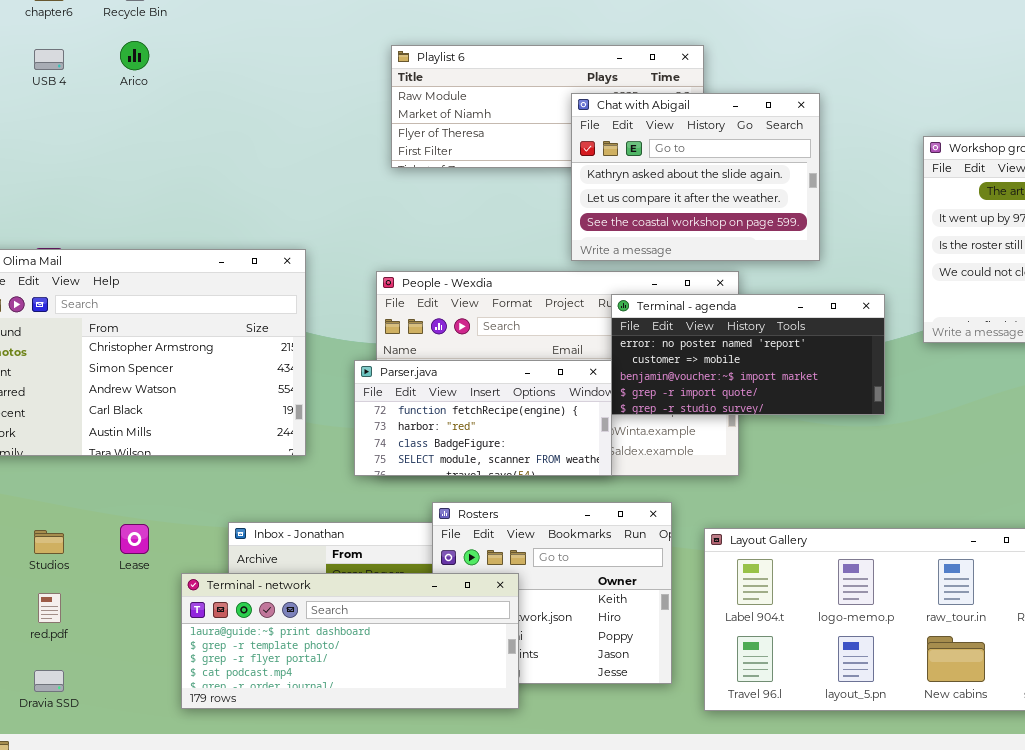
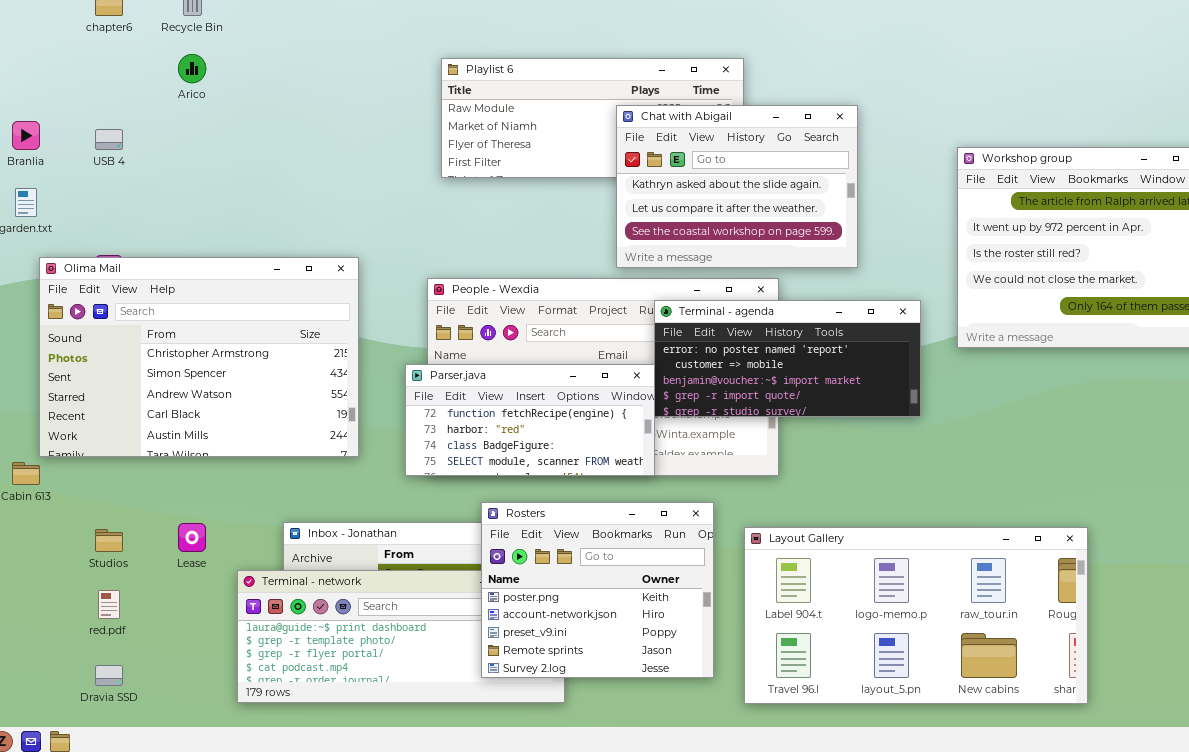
USB 4: [34,49,64,70] -> [95,129,123,150], moved
Rosters: [432,502,672,684] -> [481,502,714,678], raised

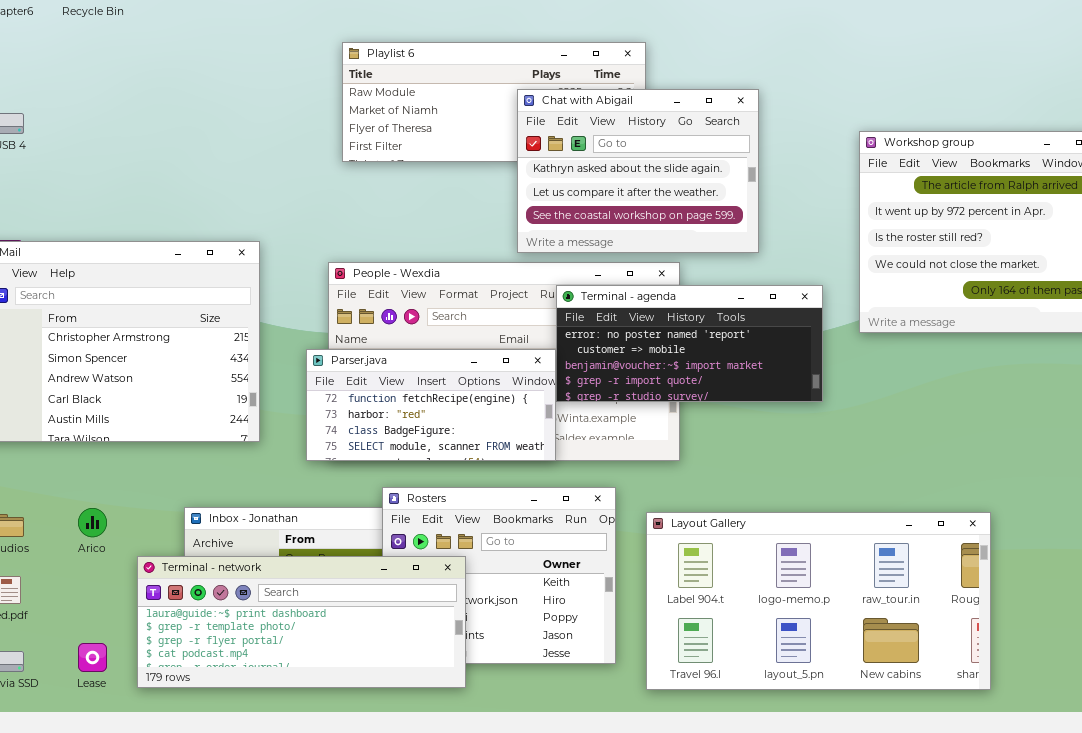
Arico: [178,54,206,83] -> [78,508,107,537], moved
Lease: [178,523,206,552] -> [78,643,107,672], moved
Terminal - network: [237,570,565,703] -> [137,556,466,688], raised

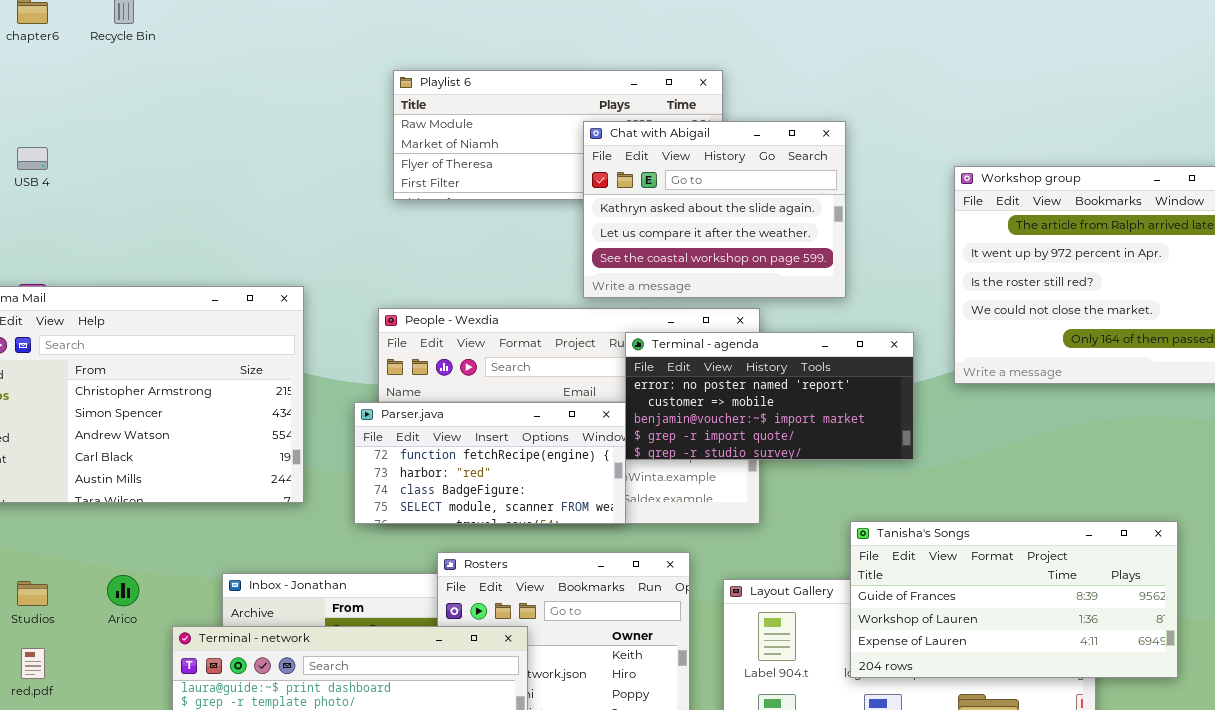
Tanisha's Songs: none -> [850,521,1178,678], opened

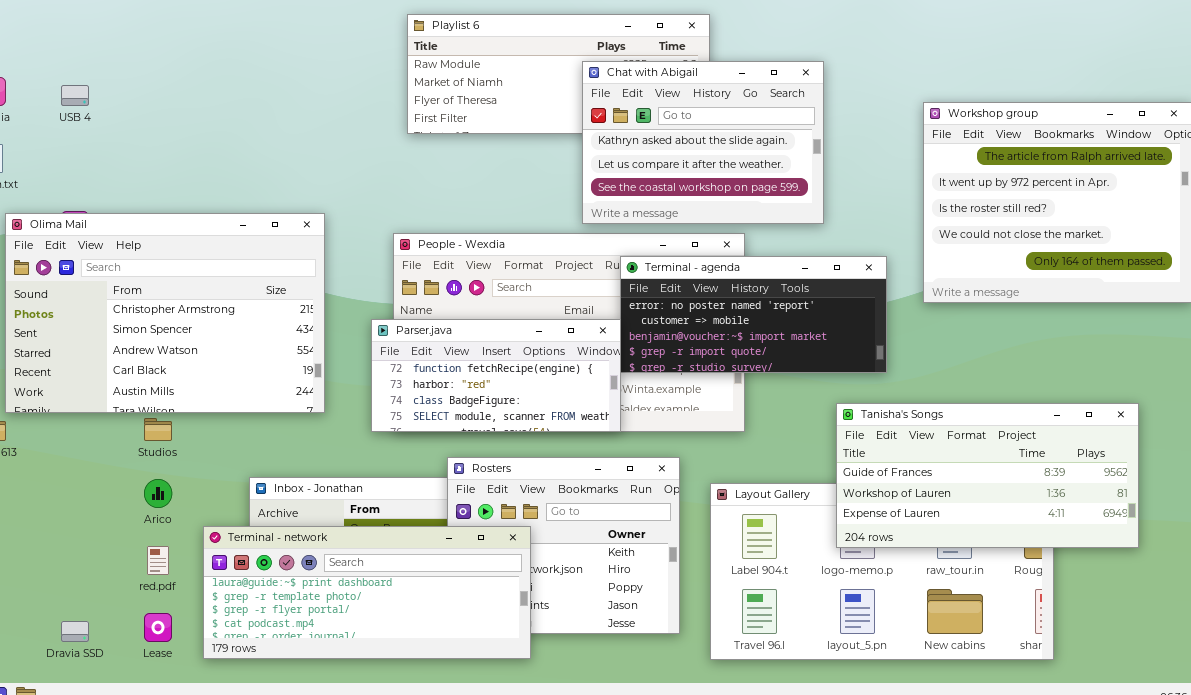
Tanisha's Songs: [850,521,1178,678] -> [836,403,1139,548], moved
Studios: [17,581,48,606] -> [144,418,172,441], moved
red.pdf: [21,648,45,679] -> [147,546,169,575], moved

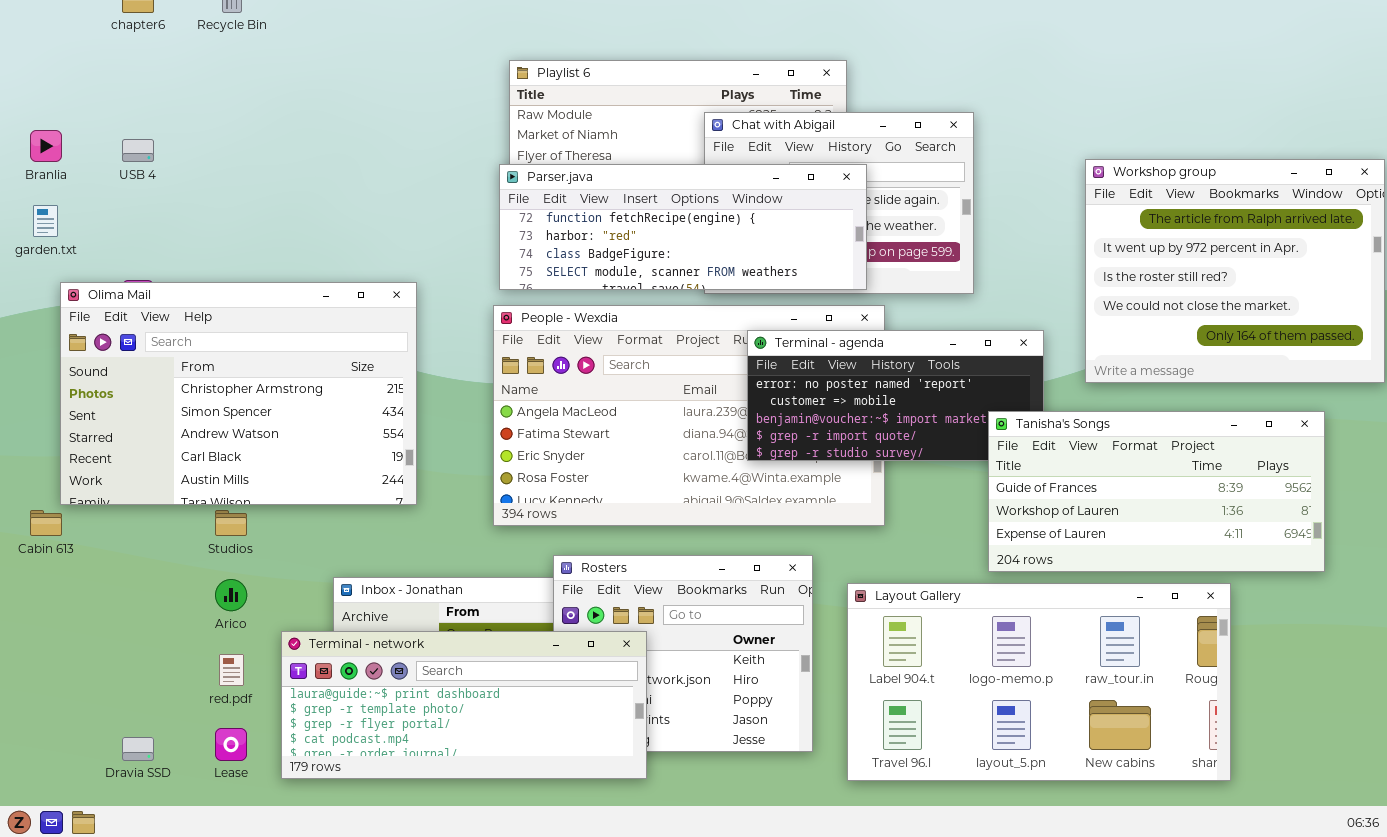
Parser.java: [371,319,621,432] -> [499,164,867,290], moved, resized
Tanisha's Songs: [836,403,1139,548] -> [988,411,1325,572], moved

